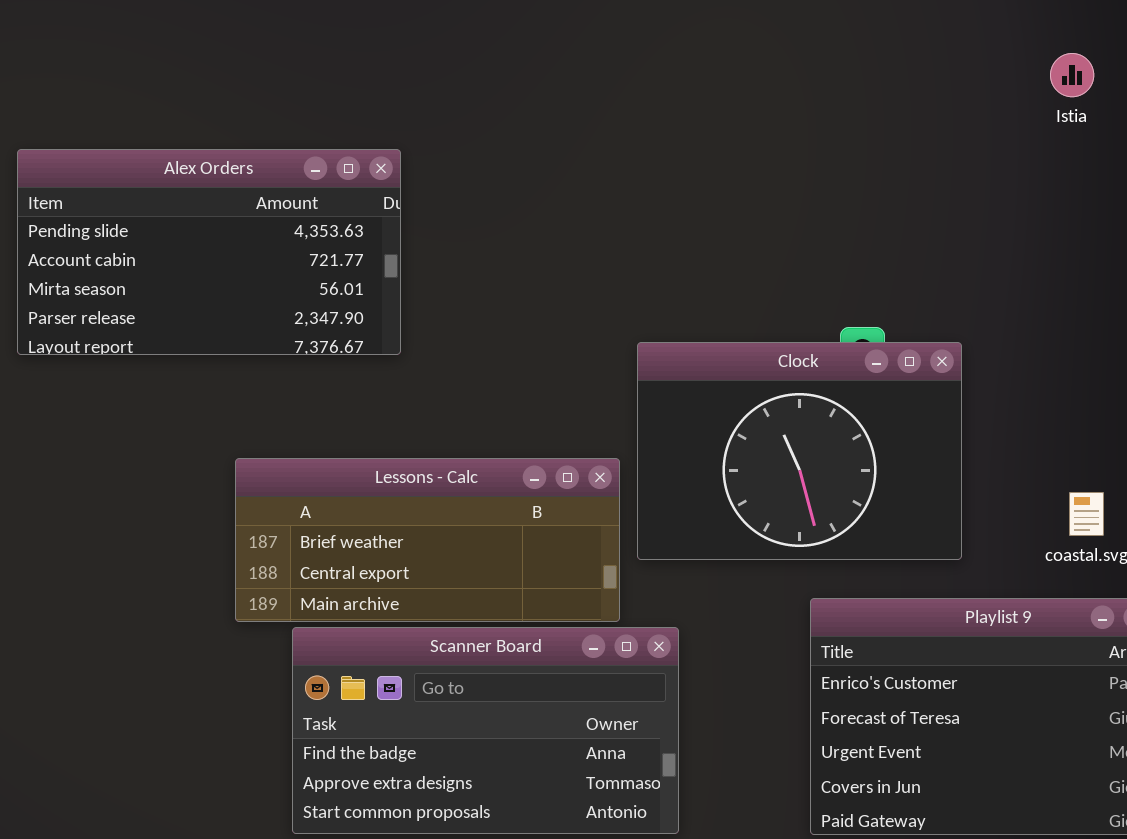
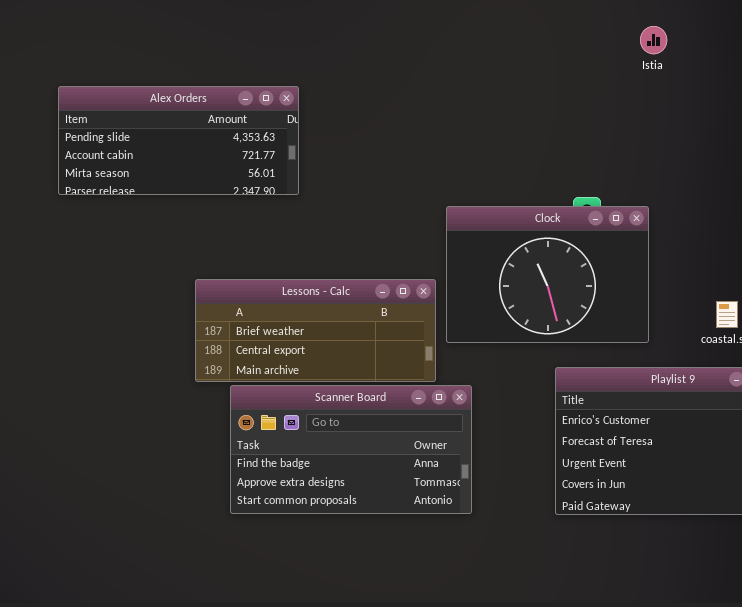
Istia: [1050,53,1094,97] -> [640,26,667,54], moved
Alex Orders: [17,149,401,355] -> [58,86,299,195], resized

